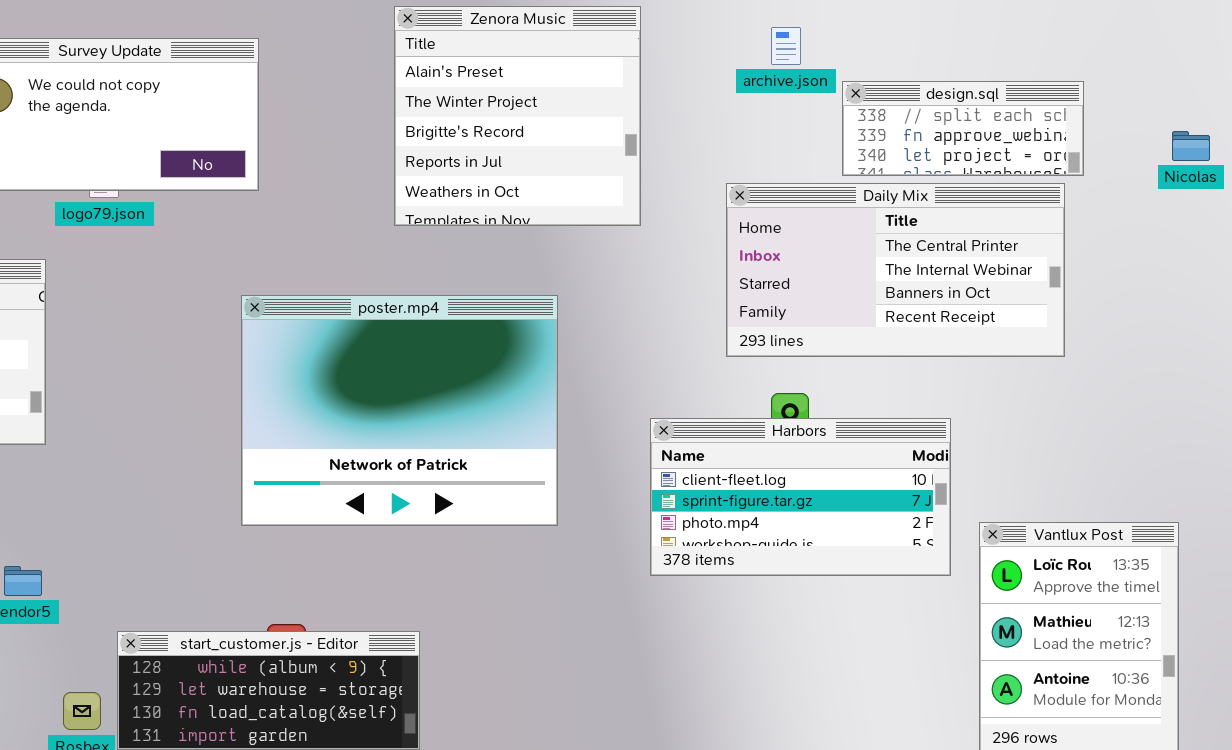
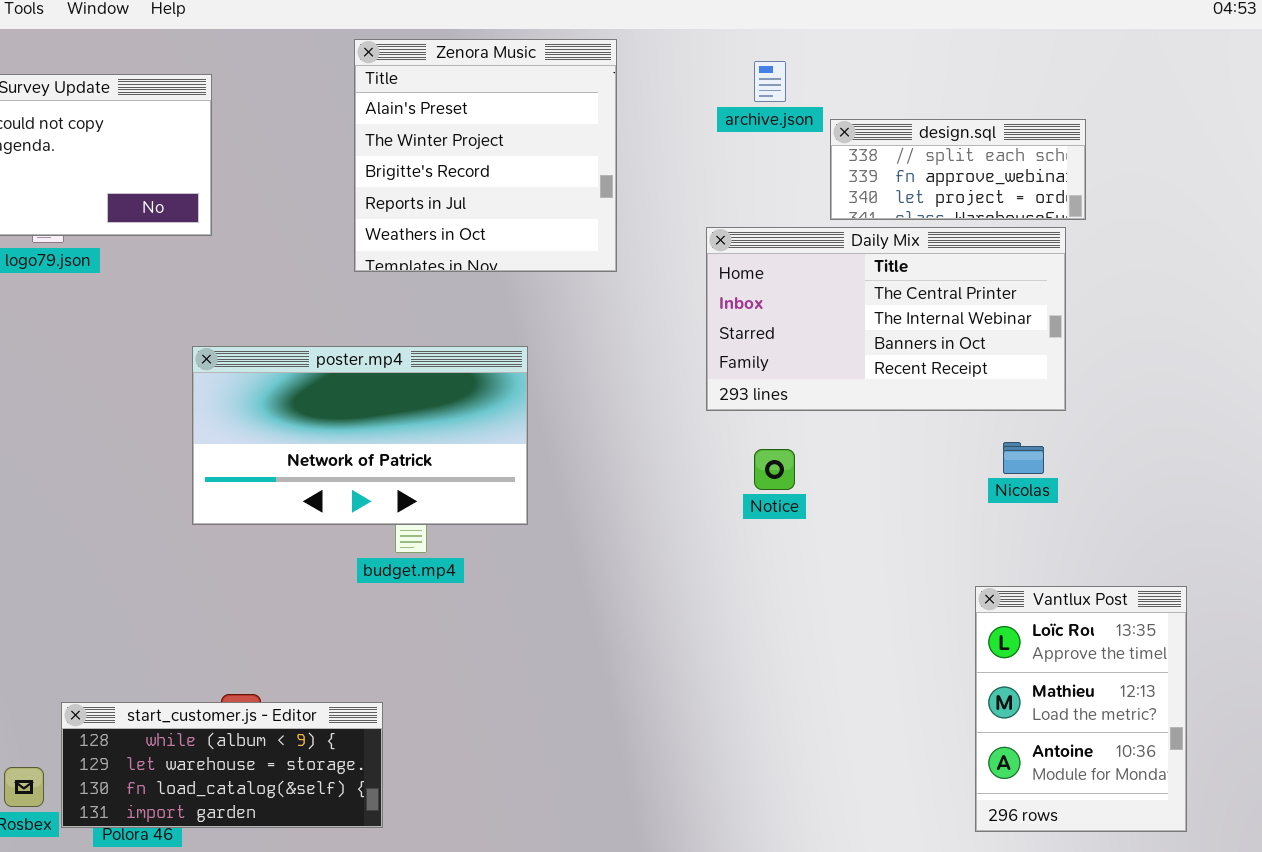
Nicolas: [1172,131,1210,161] -> [1003,442,1044,474], moved
poster.mp4: [241,295,558,526] -> [192,346,528,525], resized
Harbors: [650,418,951,576] -> none, closed

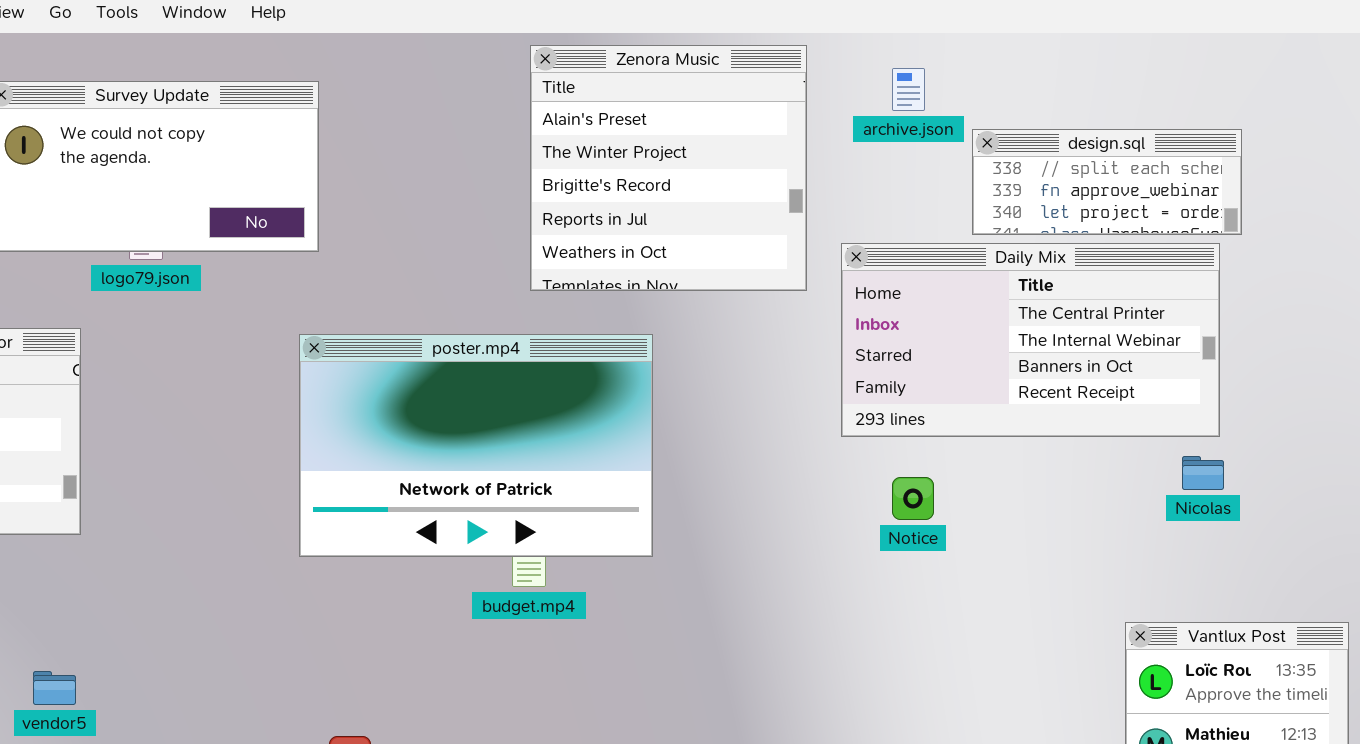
Zenora Music: [354,39,617,272] -> [530,45,807,291], moved
poster.mp4: [192,346,528,525] -> [299,334,653,557], resized
Nicolas: [1003,442,1044,474] -> [1182,456,1224,490], moved

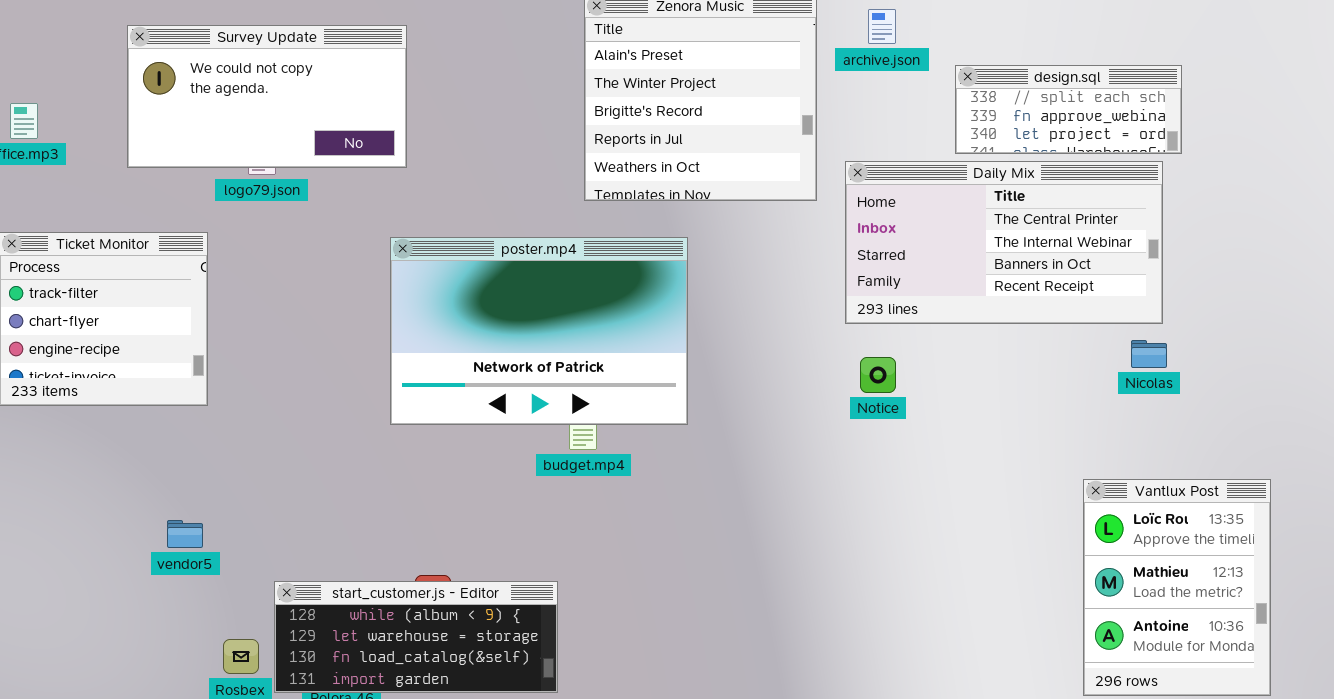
archive.json: [892,68,925,111] -> [868,9,896,44], moved
Notice: [892,477,934,520] -> [860,357,896,393], moved

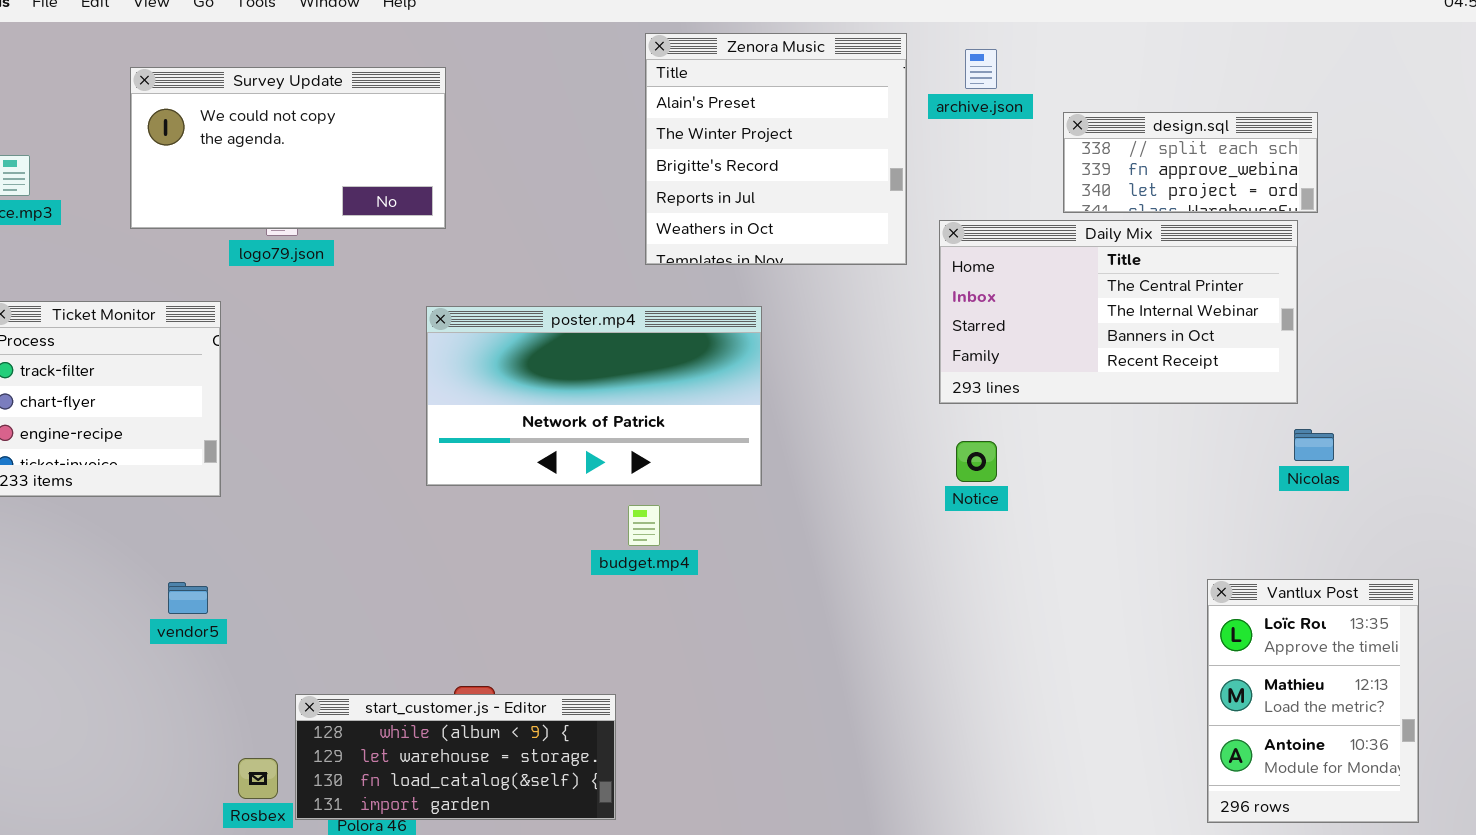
poster.mp4: [390,237,688,425] -> [426,306,762,486], resized
Nicolas: [1131,340,1167,368] -> [1294,429,1334,461], moved
vendor5: [167,520,203,548] -> [168,582,208,614], moved

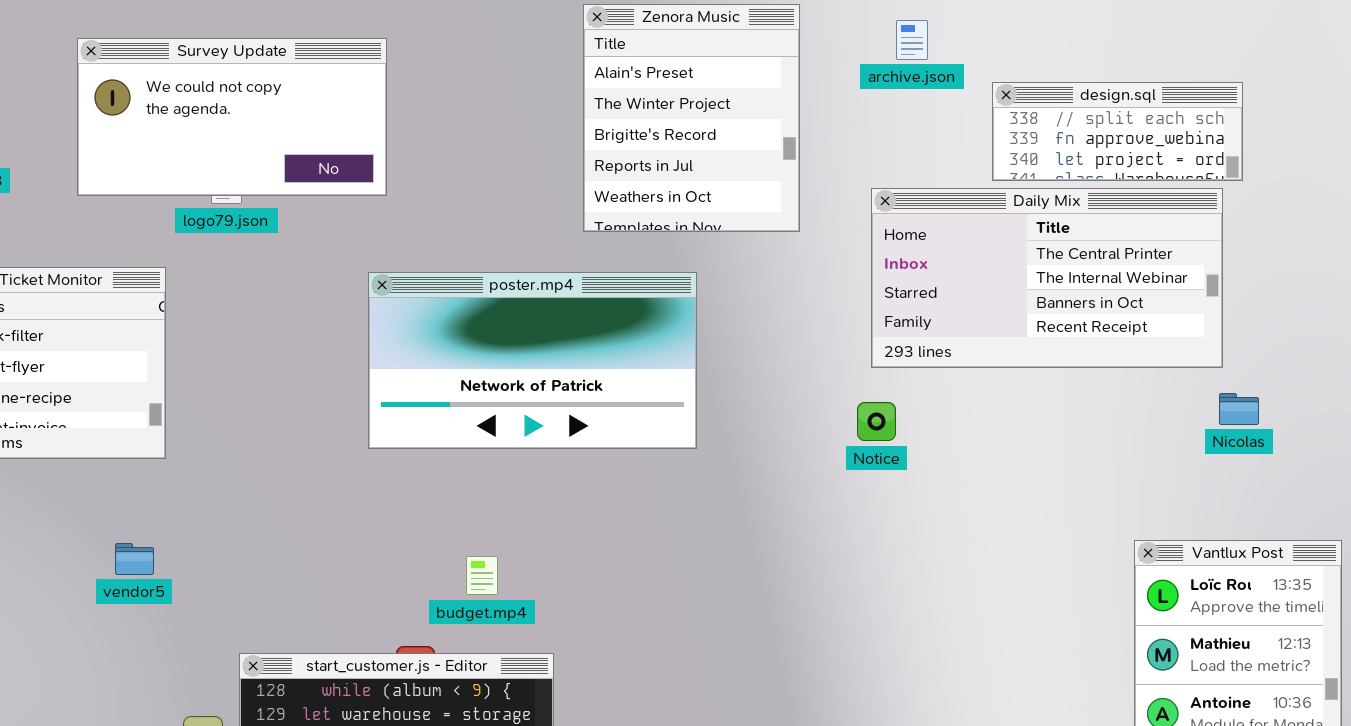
Zenora Music: [645,33,907,265] -> [583,4,800,232], resized
Notice: [956,441,997,482] -> [857,402,896,441], moved
budget.mp4: [628,505,660,546] -> [466,556,498,595], moved

